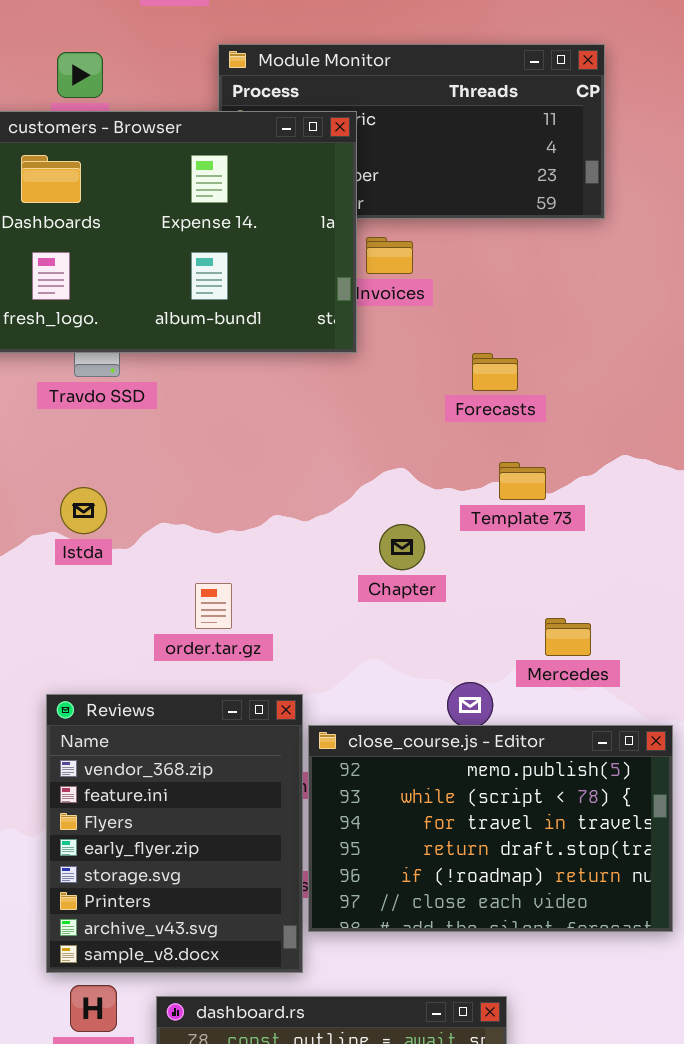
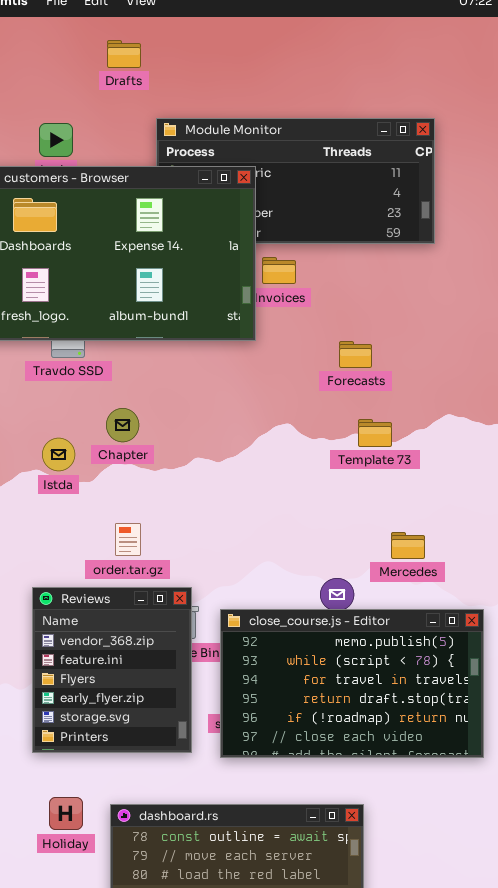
Chapter: [379,524,425,570] -> [106,408,139,442], moved
order.tar.gz: [195,583,232,629] -> [115,523,141,556], moved
Reviews: [46,694,303,973] -> [32,587,192,753], resized

